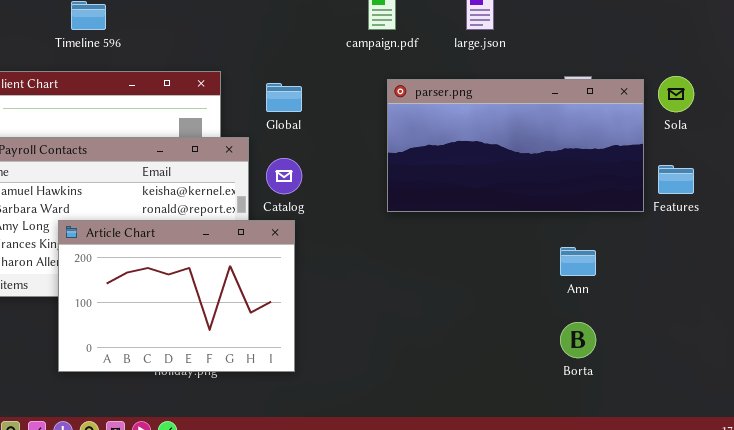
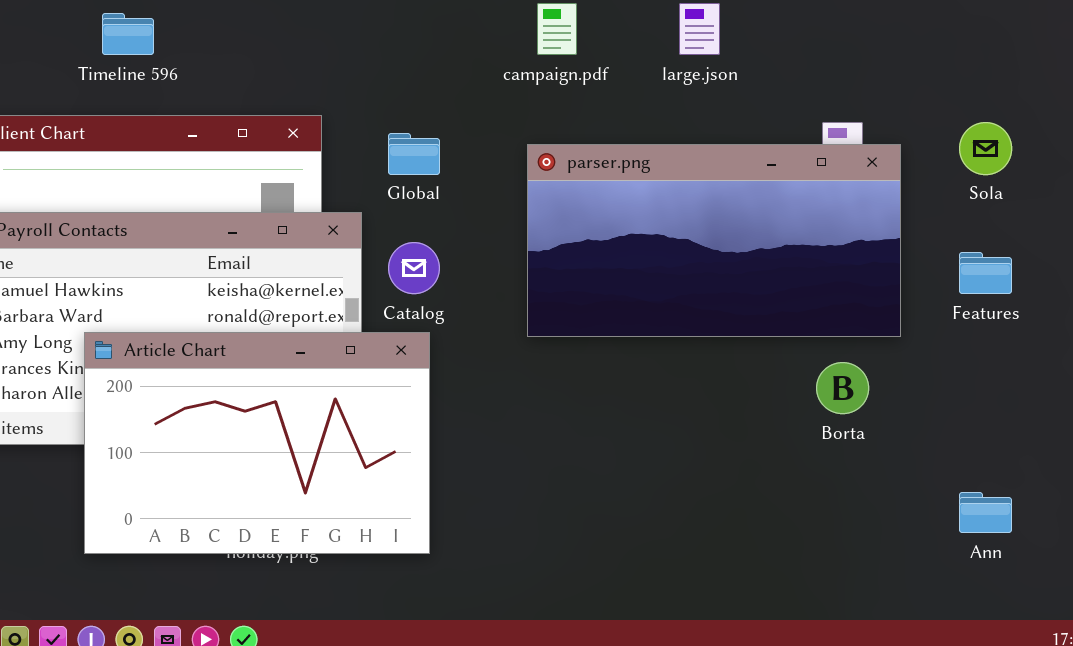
parser.png: [387,79,644,212] -> [527,144,901,337], moved
Ann: [560,247,596,276] -> [959,492,1012,533], moved
Borta: [560,322,596,358] -> [816,362,869,414], moved

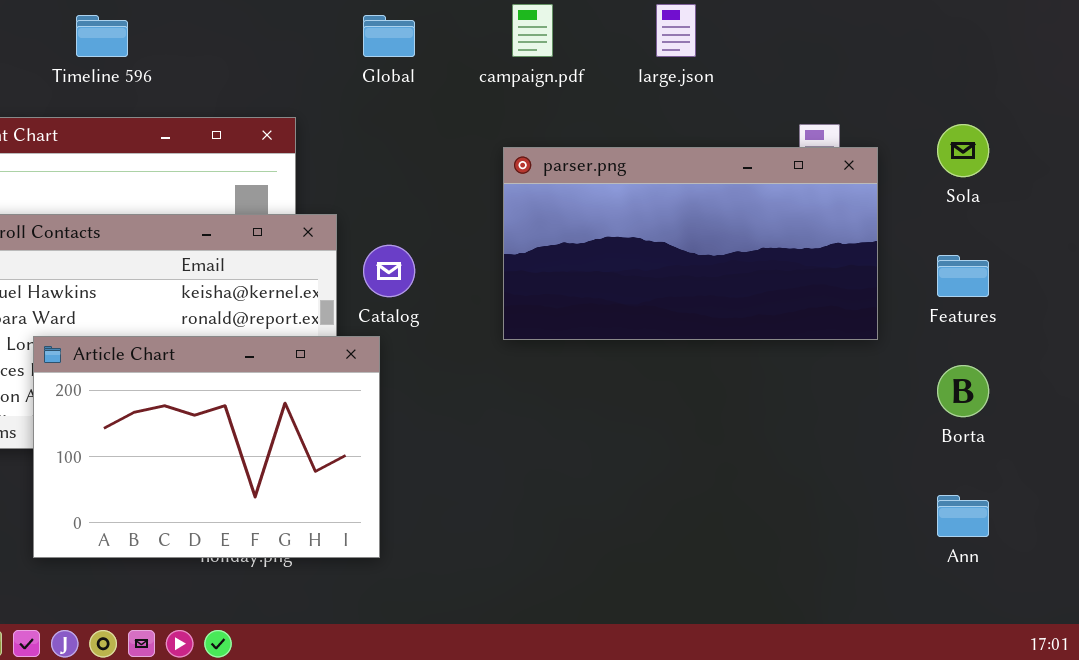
Global: [388,133,440,175] -> [363,15,415,57], moved
Article Chart: [84,332,430,554] -> [33,336,380,558], moved
Borta: [816,362,869,414] -> [937,365,989,417], moved

